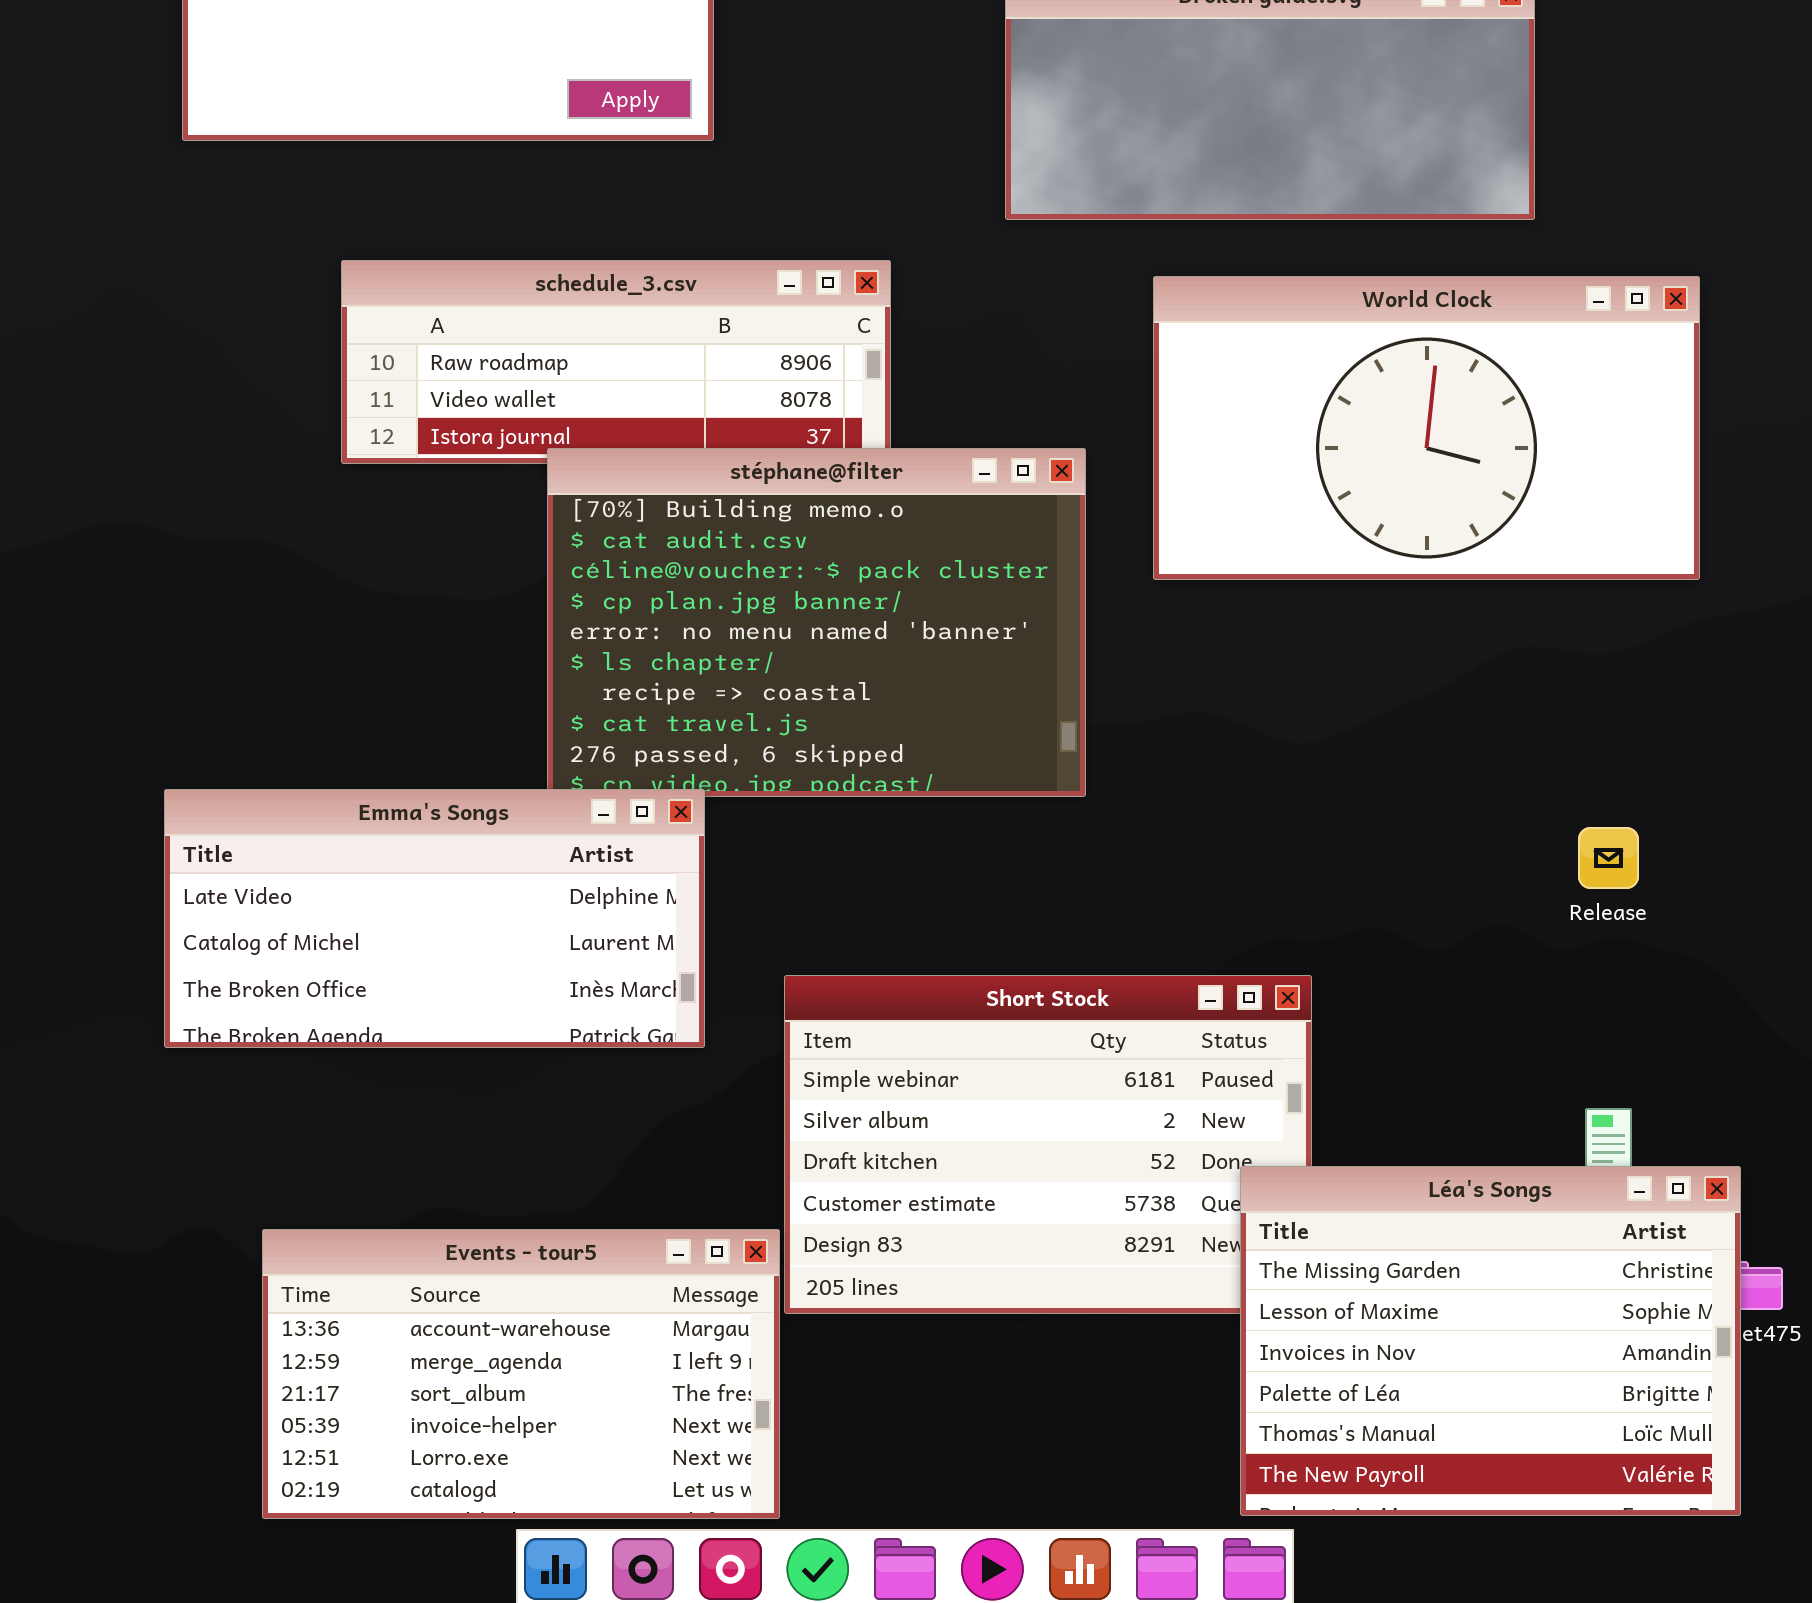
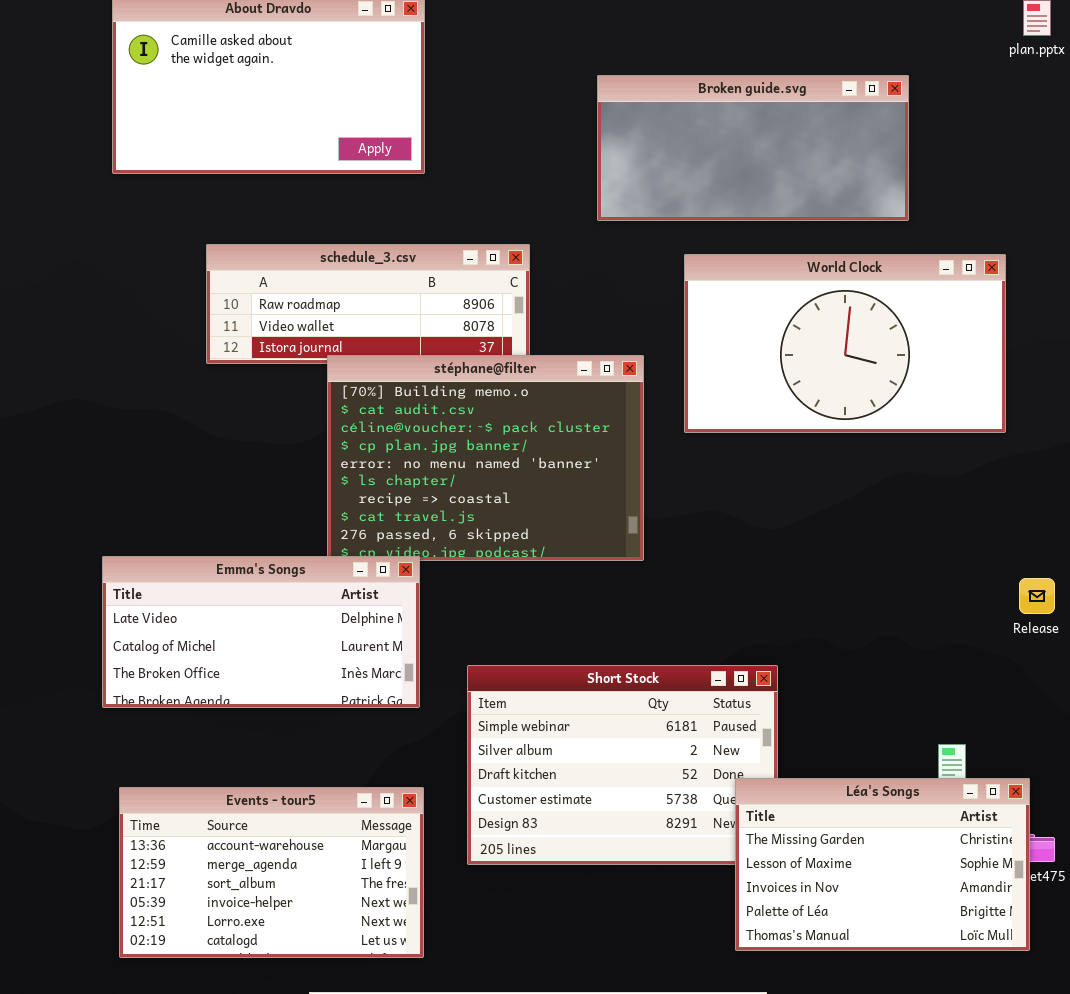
Release: [1578,827,1639,889] -> [1019,578,1055,614], moved
Léa's Songs: [1240,1166,1741,1516] -> [735,778,1030,951], resized
Events - tour5: [262,1229,780,1519] -> [119,787,424,958], moved

